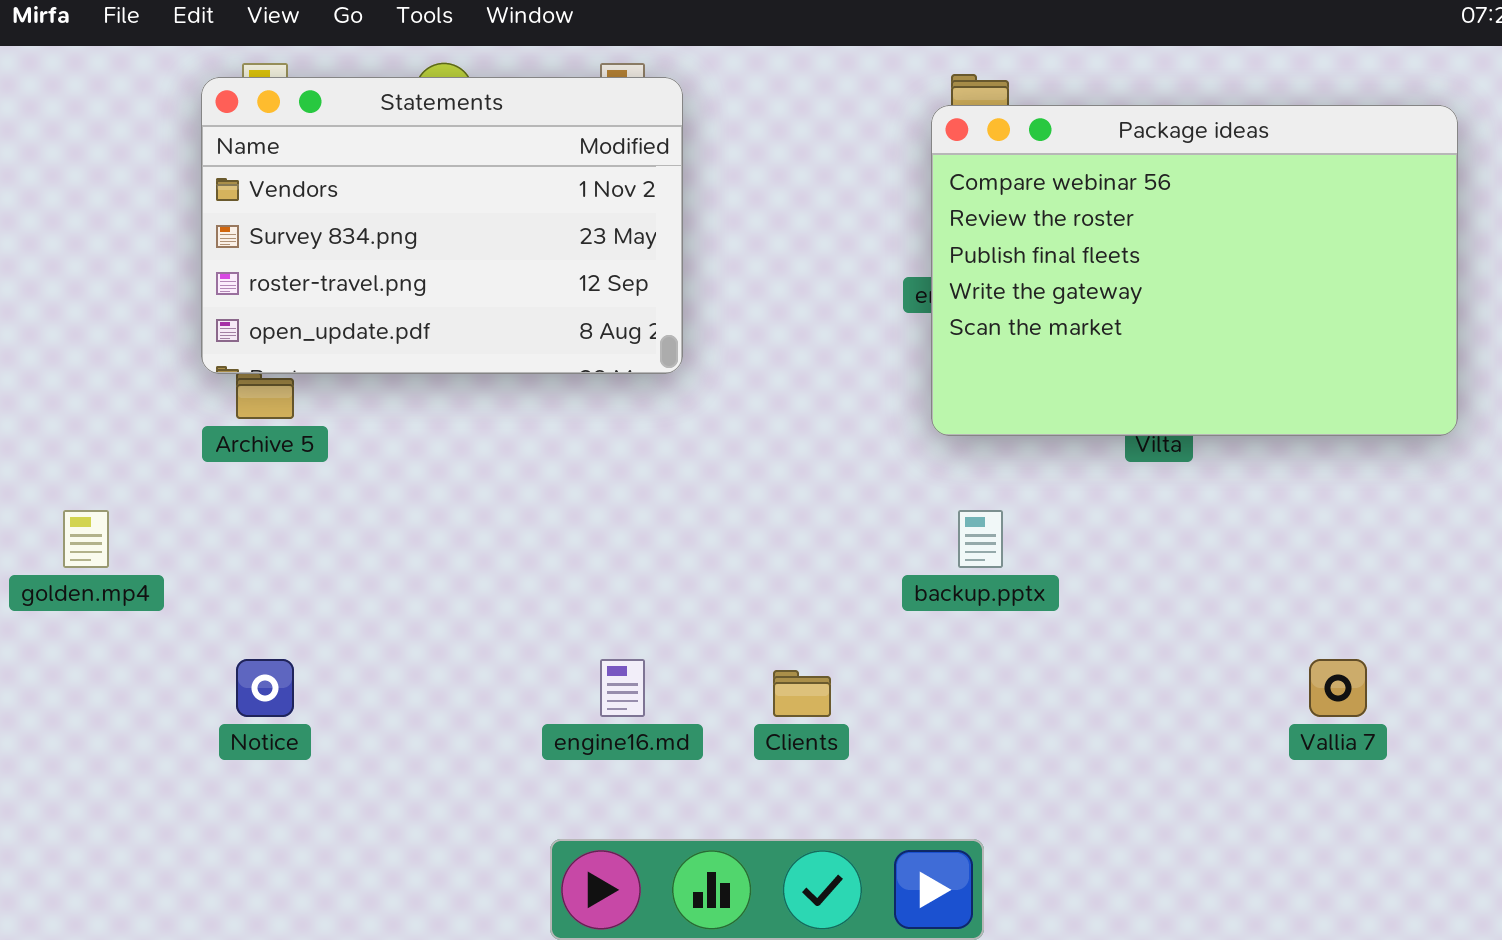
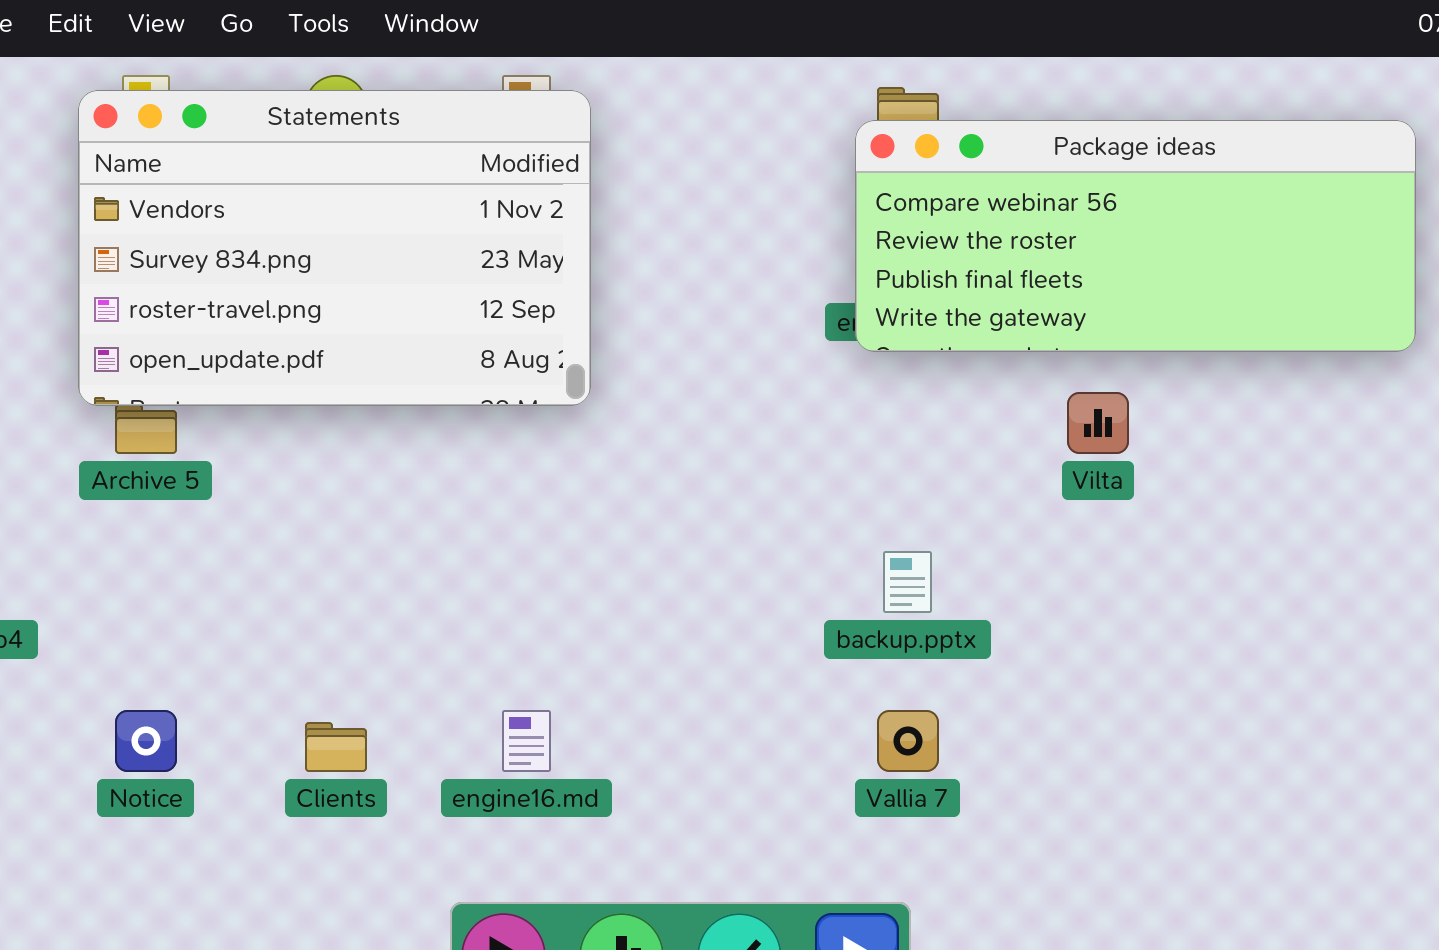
Package ideas: [931,105,1458,436] -> [855,120,1416,352], resized
Vallia 7: [1309,659,1367,717] -> [877,710,939,772], moved
Clients: [773,670,831,717] -> [305,722,367,772], moved

